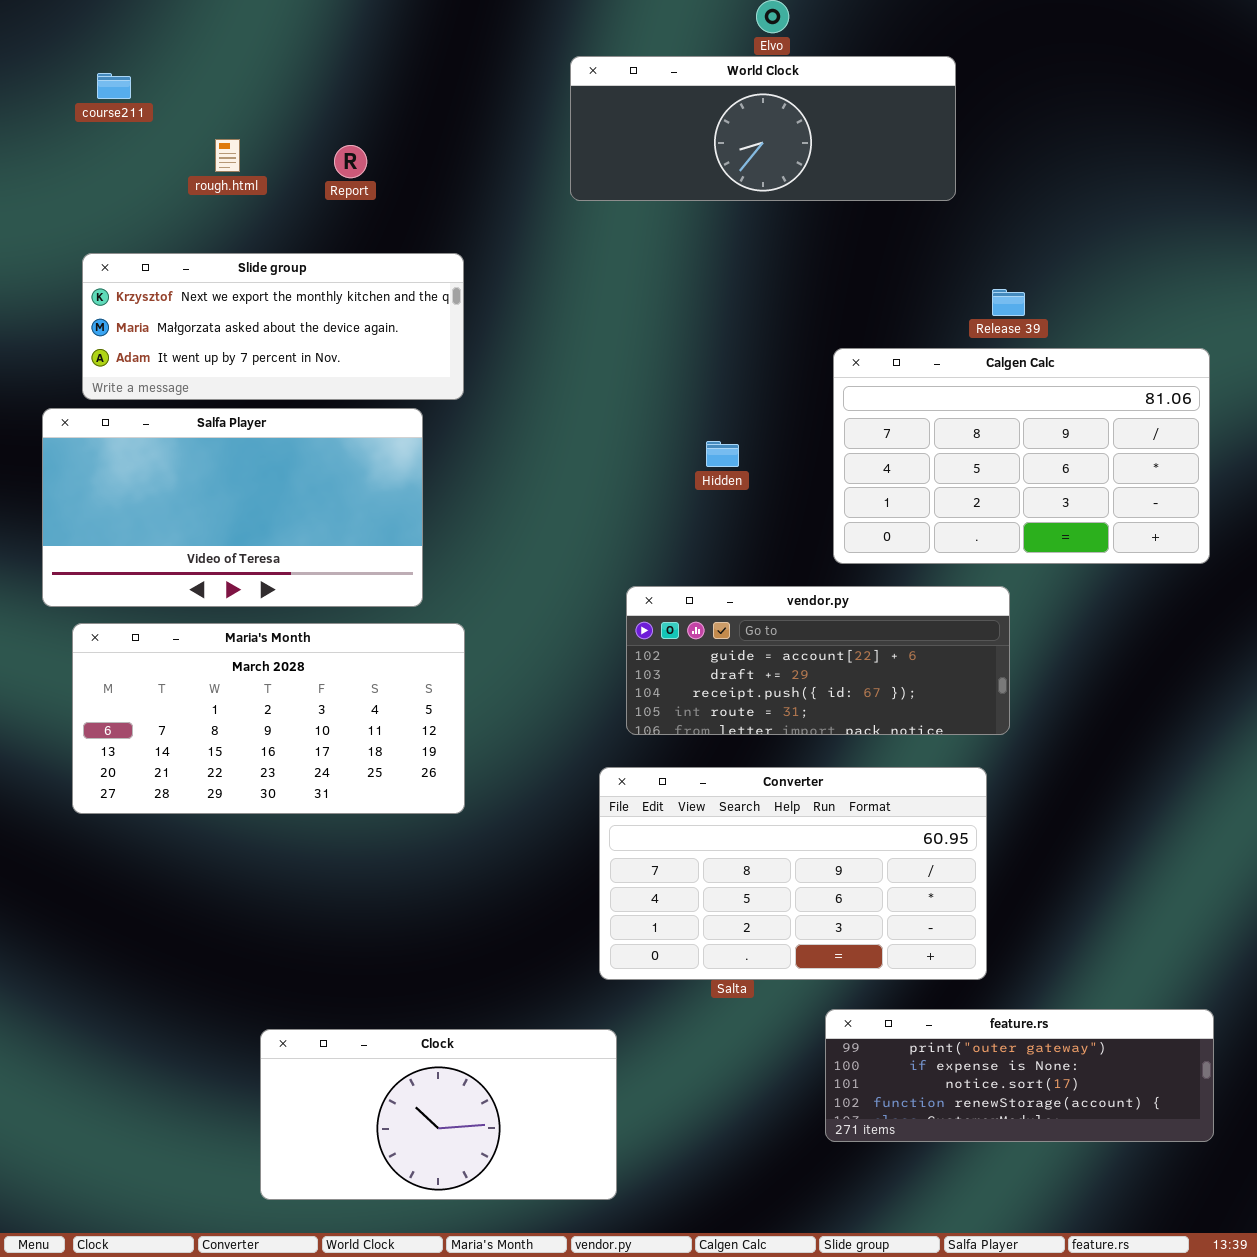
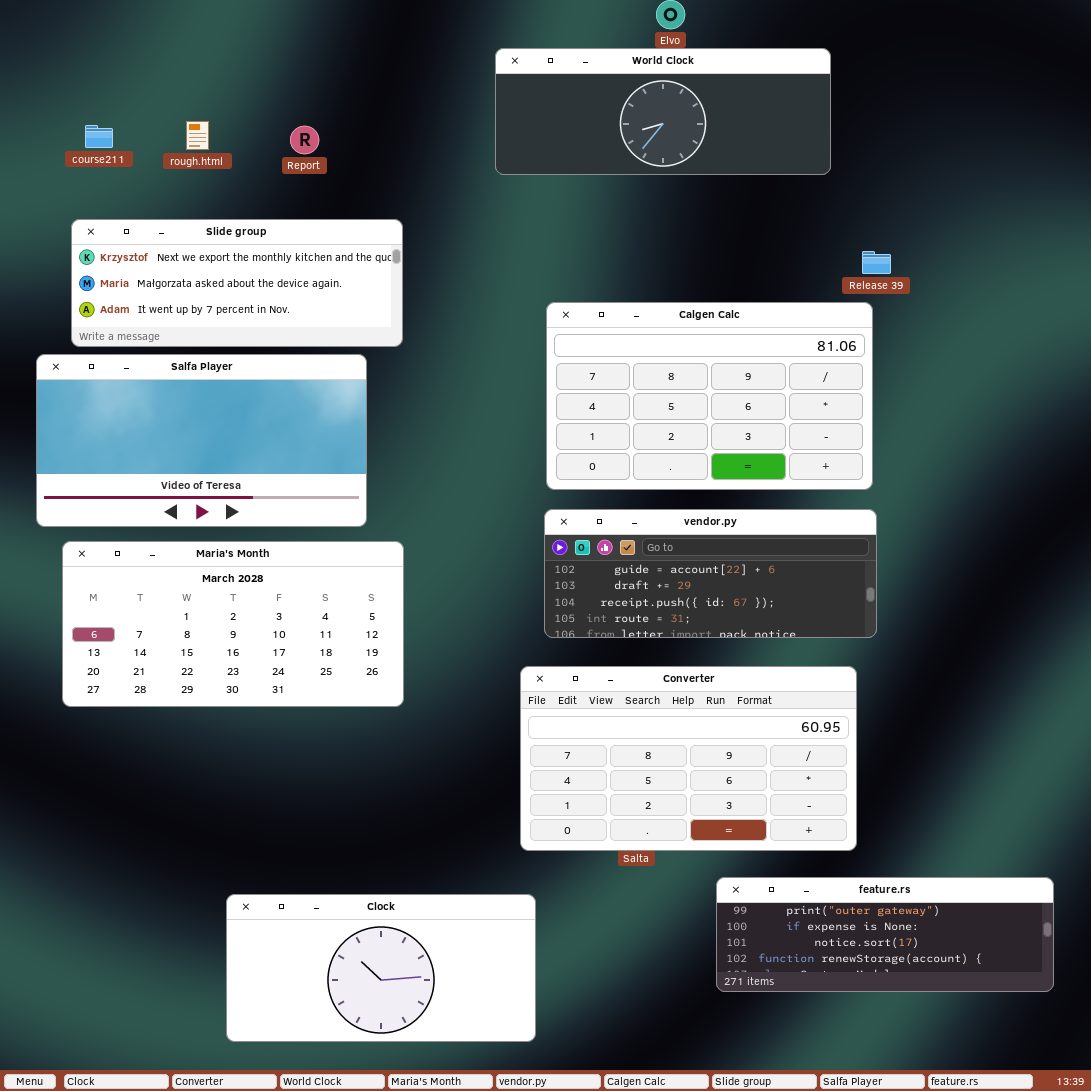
course211: [97,73,131,99] -> [85,125,113,148], moved
Calgen Calc: [833,348,1210,564] -> [546,302,873,490], moved

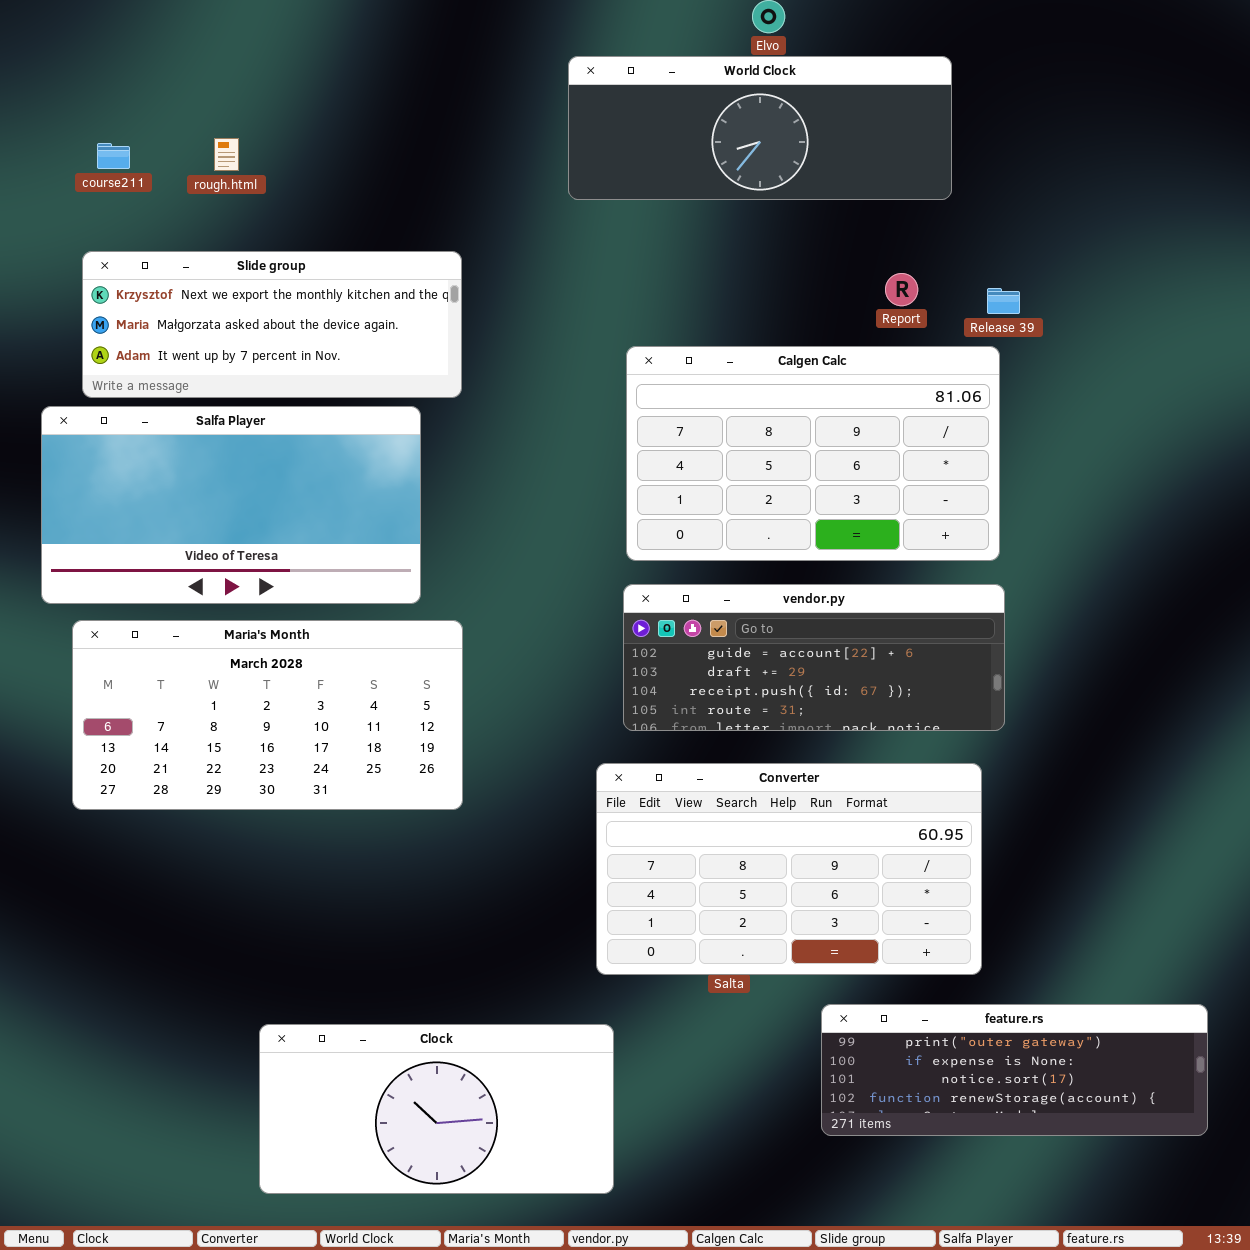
Report: [290,126,319,154] -> [885,273,918,306], moved

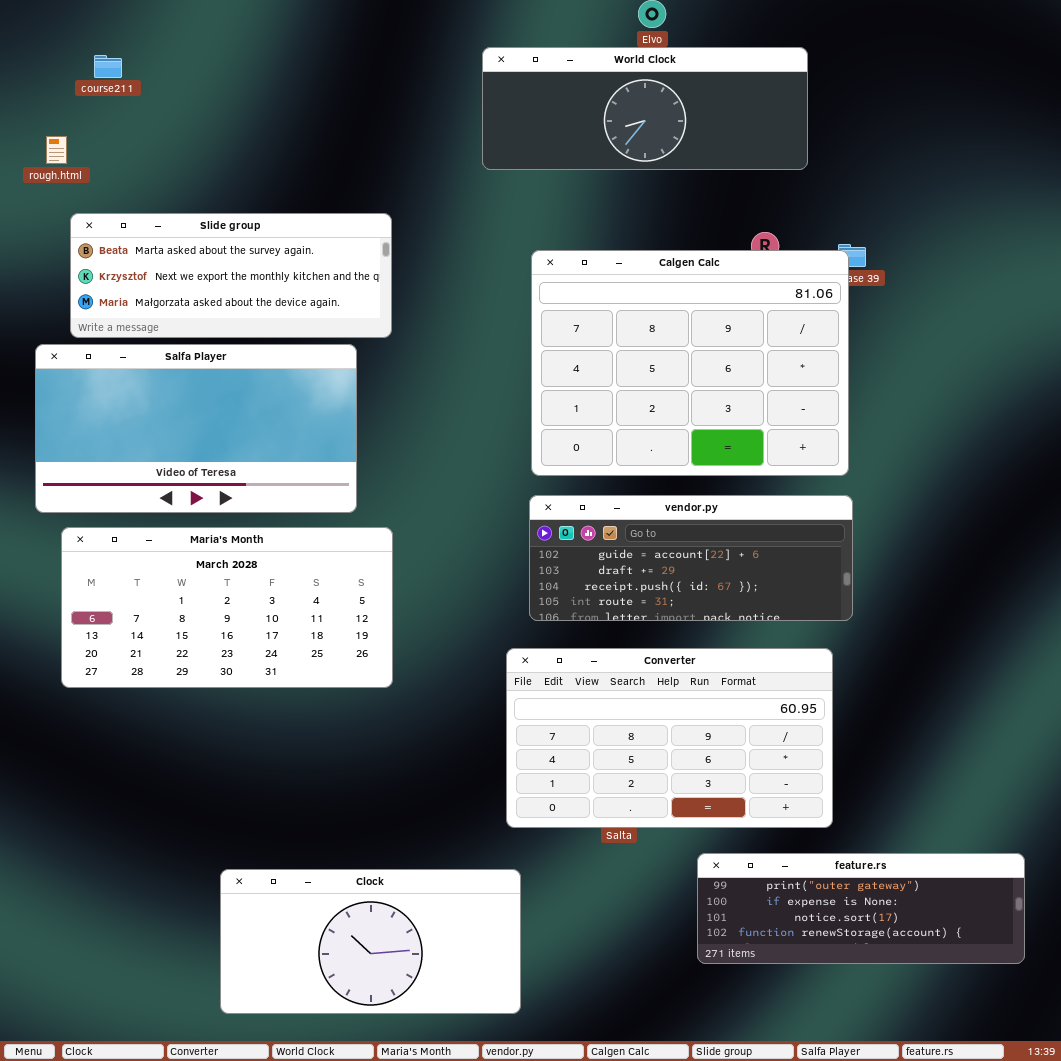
rough.html: [214,138,239,171] -> [46,136,67,164], moved
course211: [97,143,130,169] -> [94,55,122,78], moved
Slide group: [82,251,462,398] -> [70,213,392,338], scrolled up 1 row
Calgen Calc: [626,346,1000,561] -> [531,250,849,476], resized

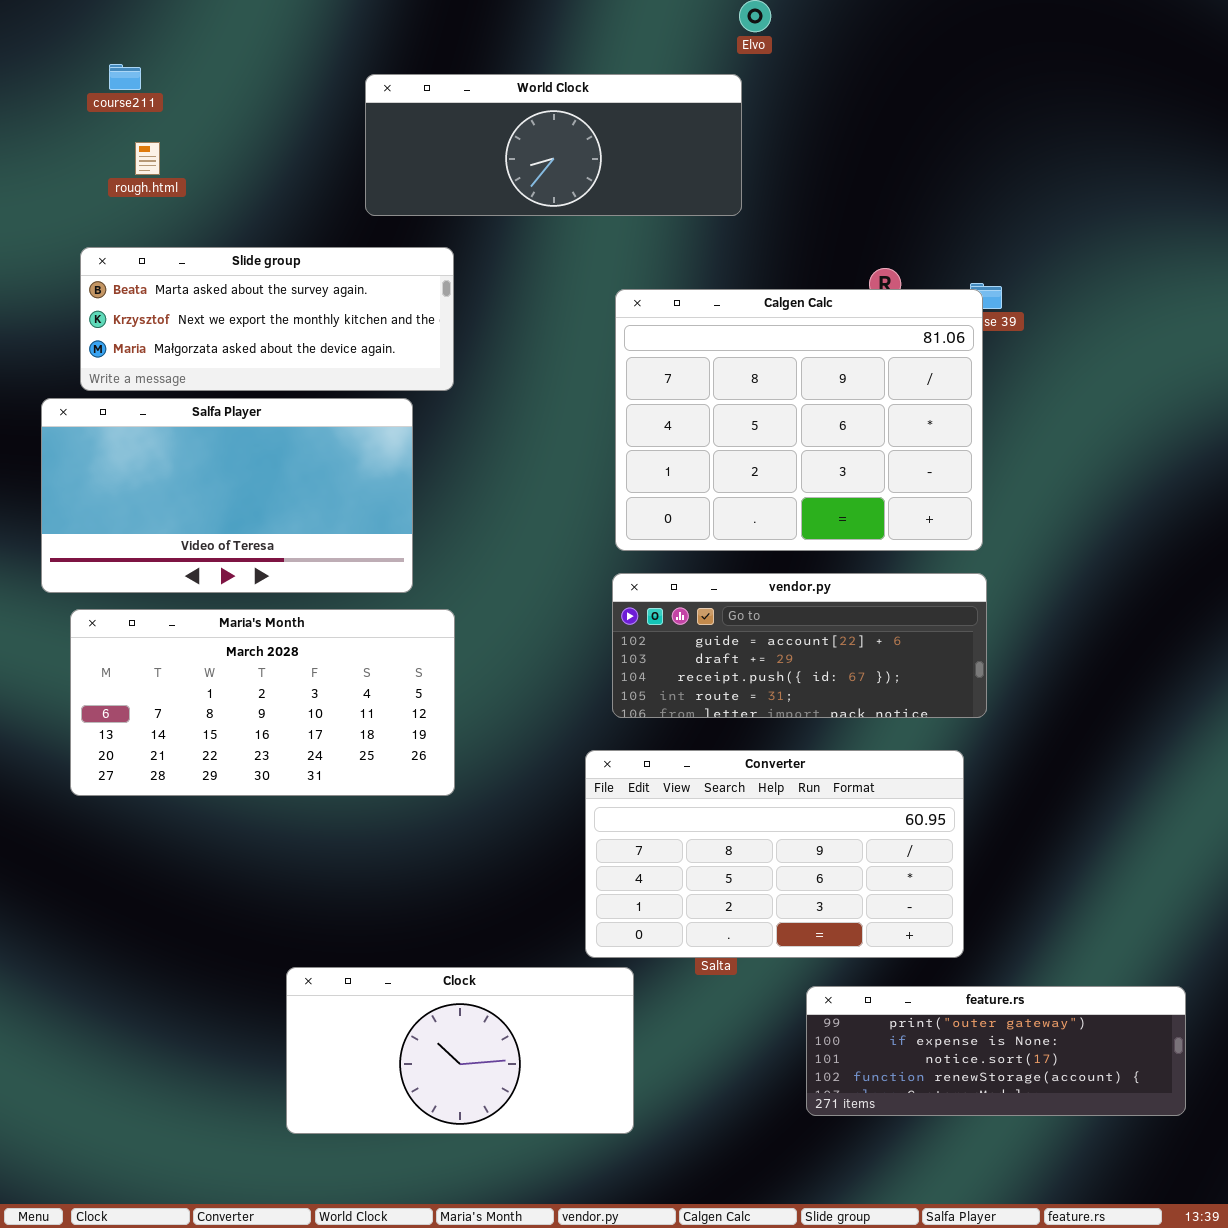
World Clock: [482,47,808,170] -> [365,74,742,216], moved
rough.html: [46,136,67,164] -> [135,142,160,175], moved
Clock: [220,869,521,1014] -> [286,967,634,1134], moved

